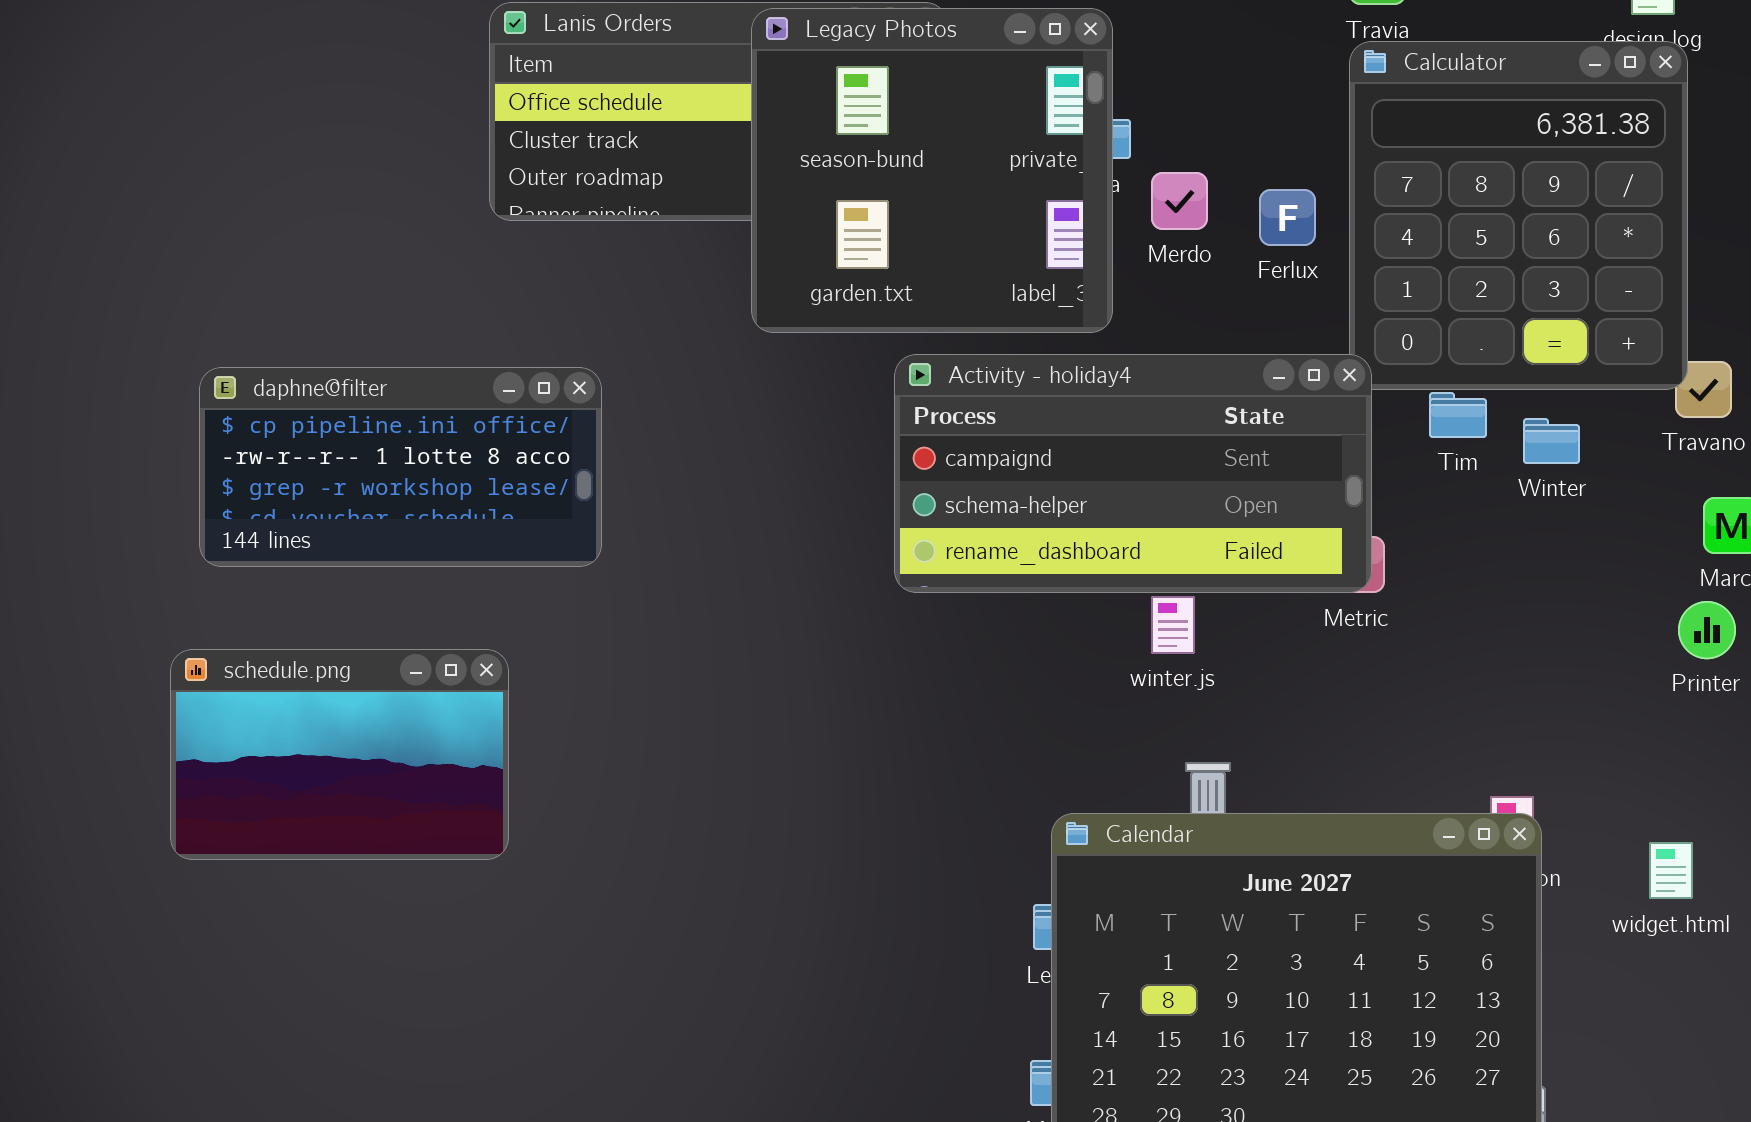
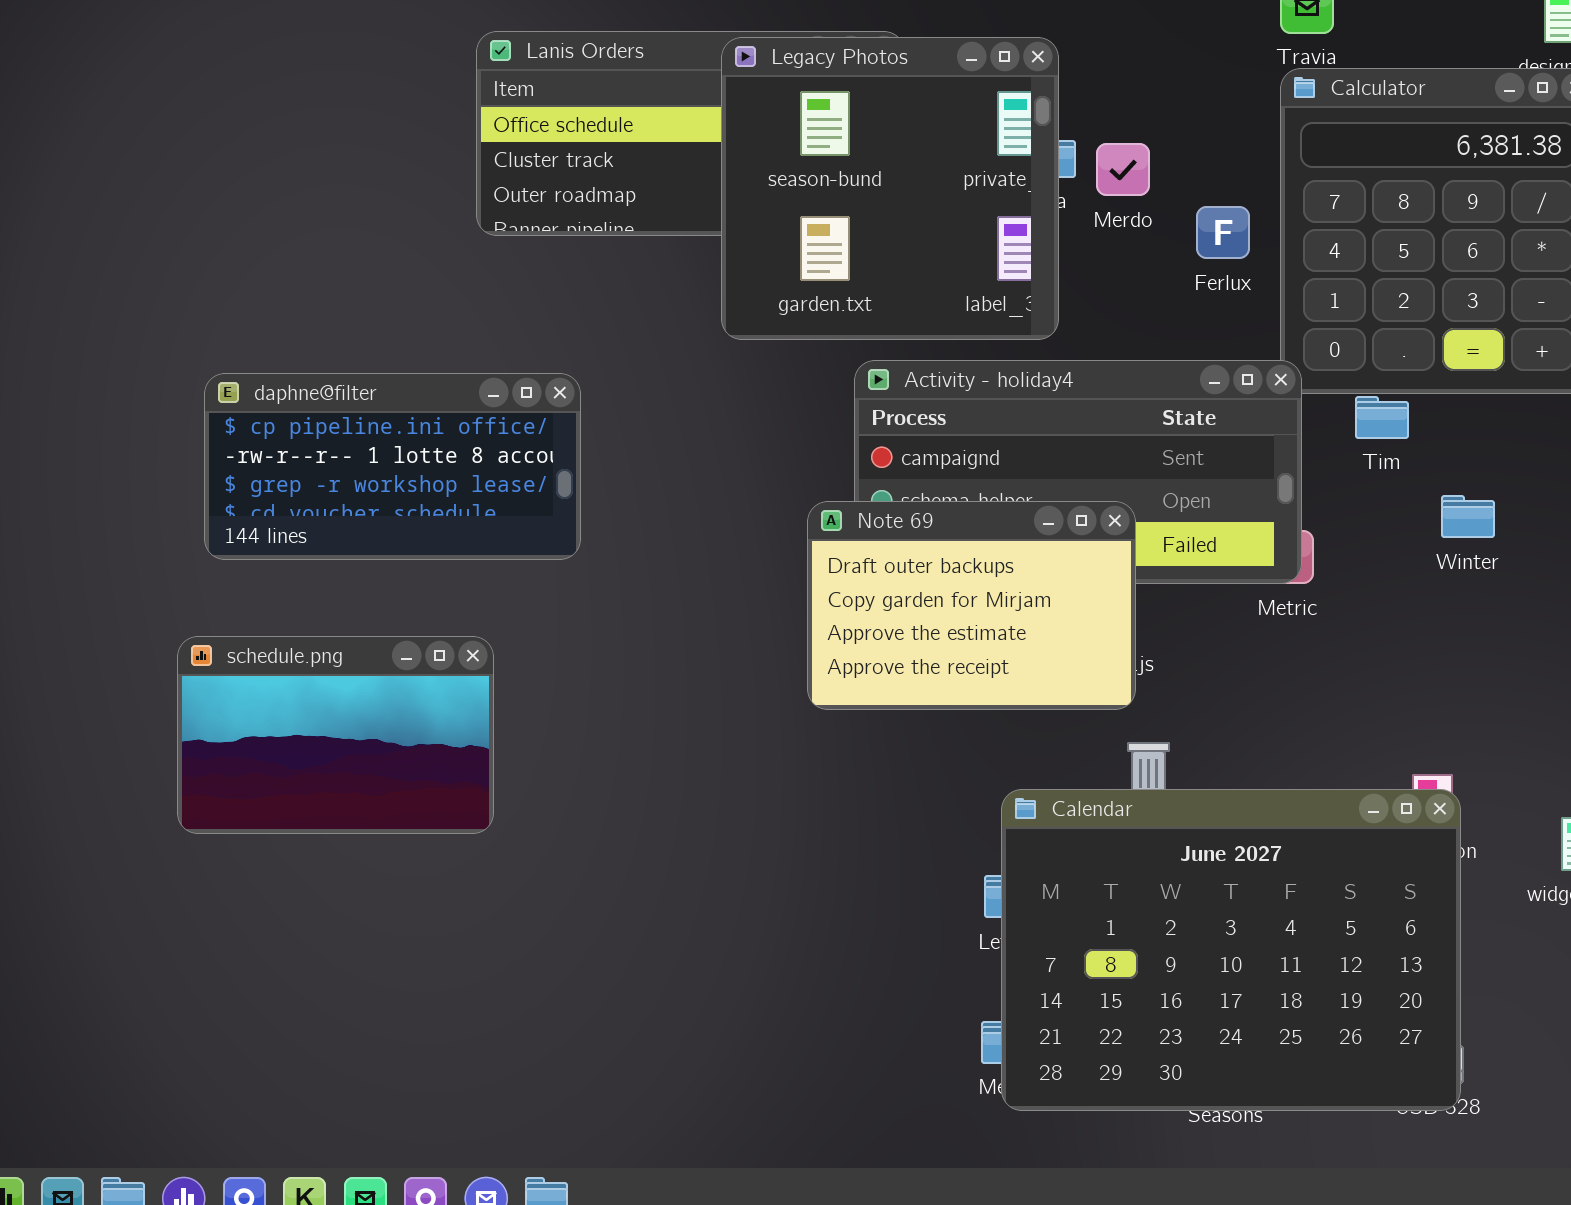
Merdo: [1151,172,1208,230] -> [1096,143,1150,196], moved
Winter: [1523,418,1580,464] -> [1441,495,1495,538], moved
Note 69: none -> [807,501,1136,710], opened

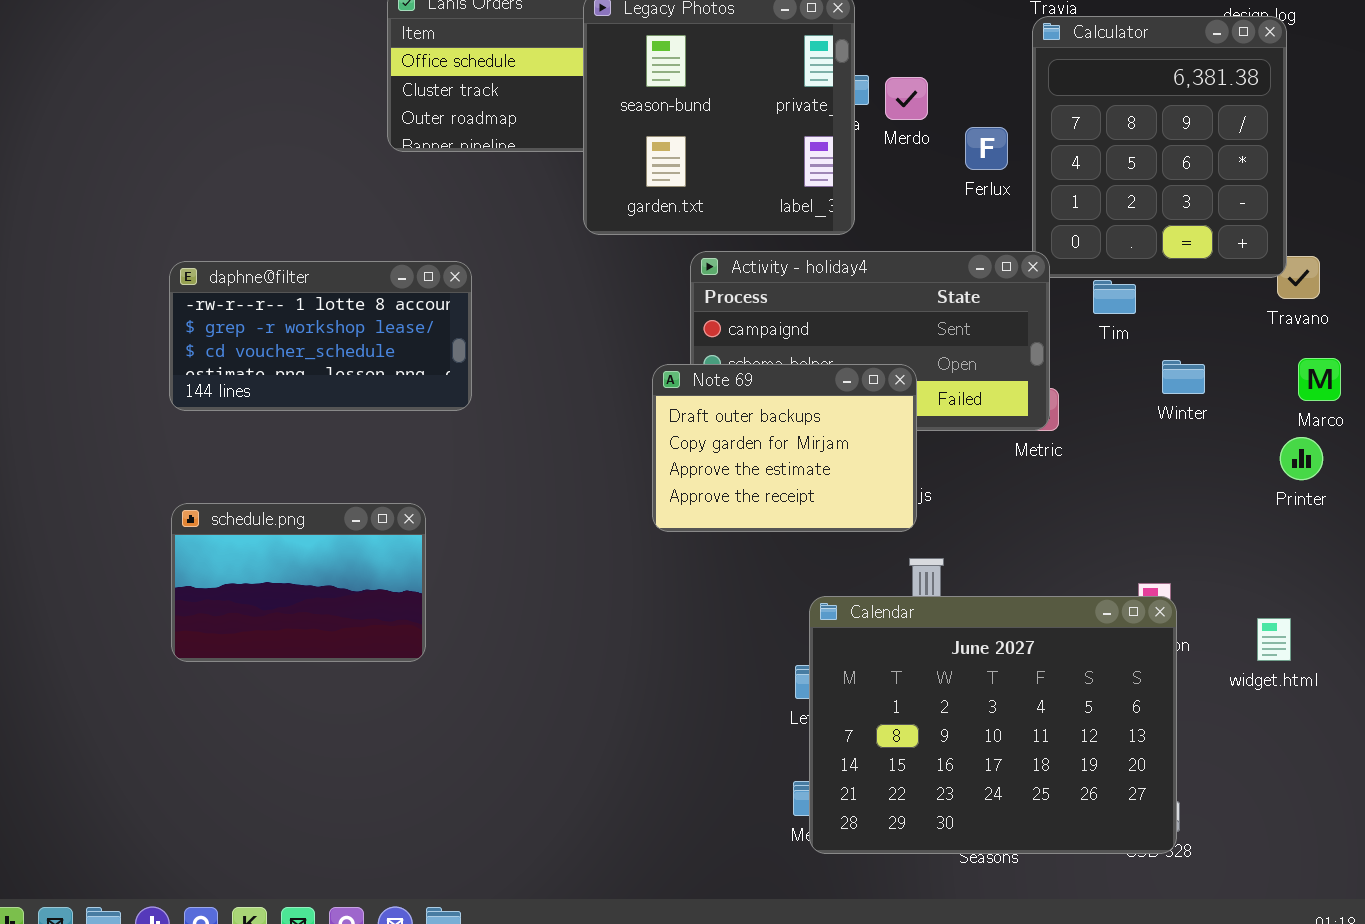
daphne@filter: [204,373,581,560] -> [169,261,472,411], scrolled down 1 row
schedule.png: [177,636,494,834] -> [171,503,426,662], moved

